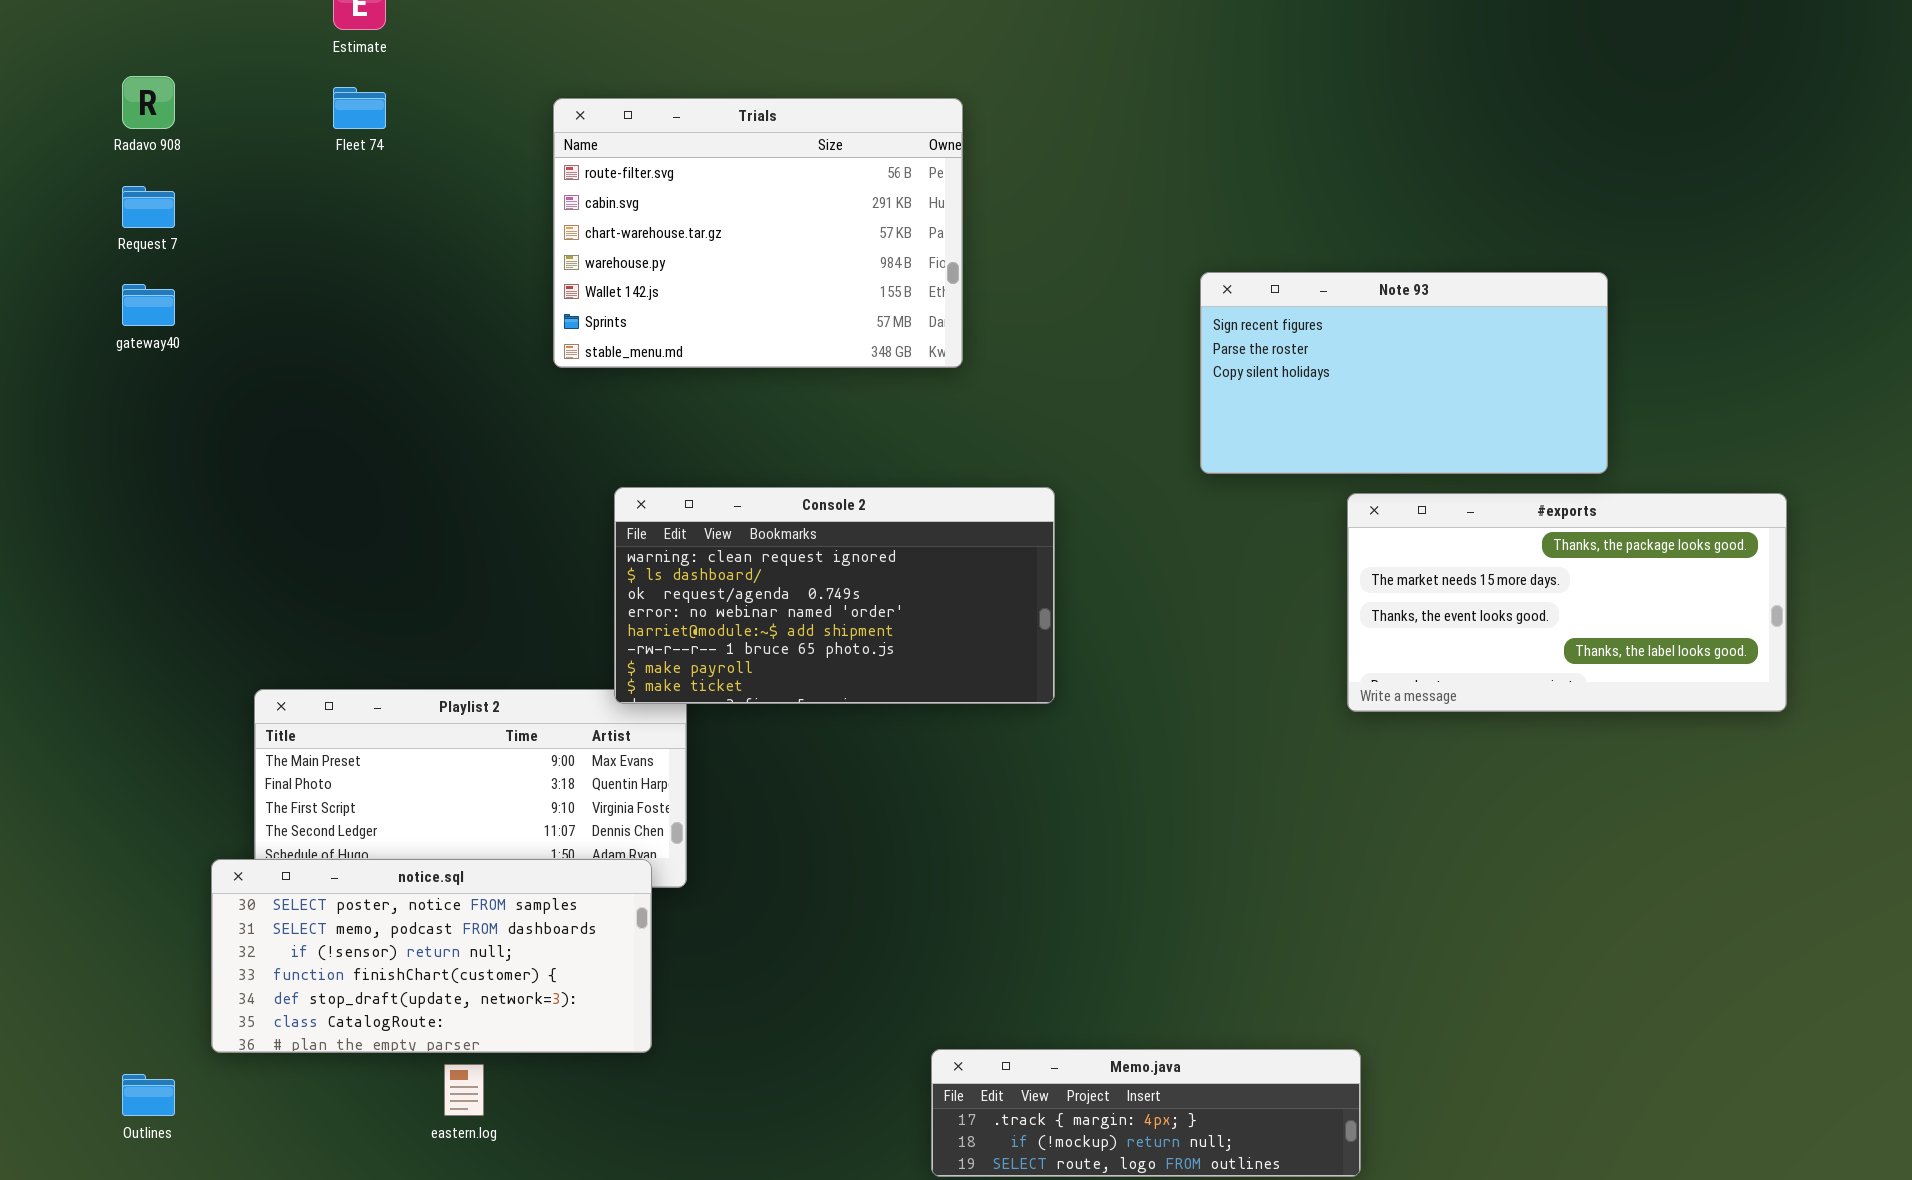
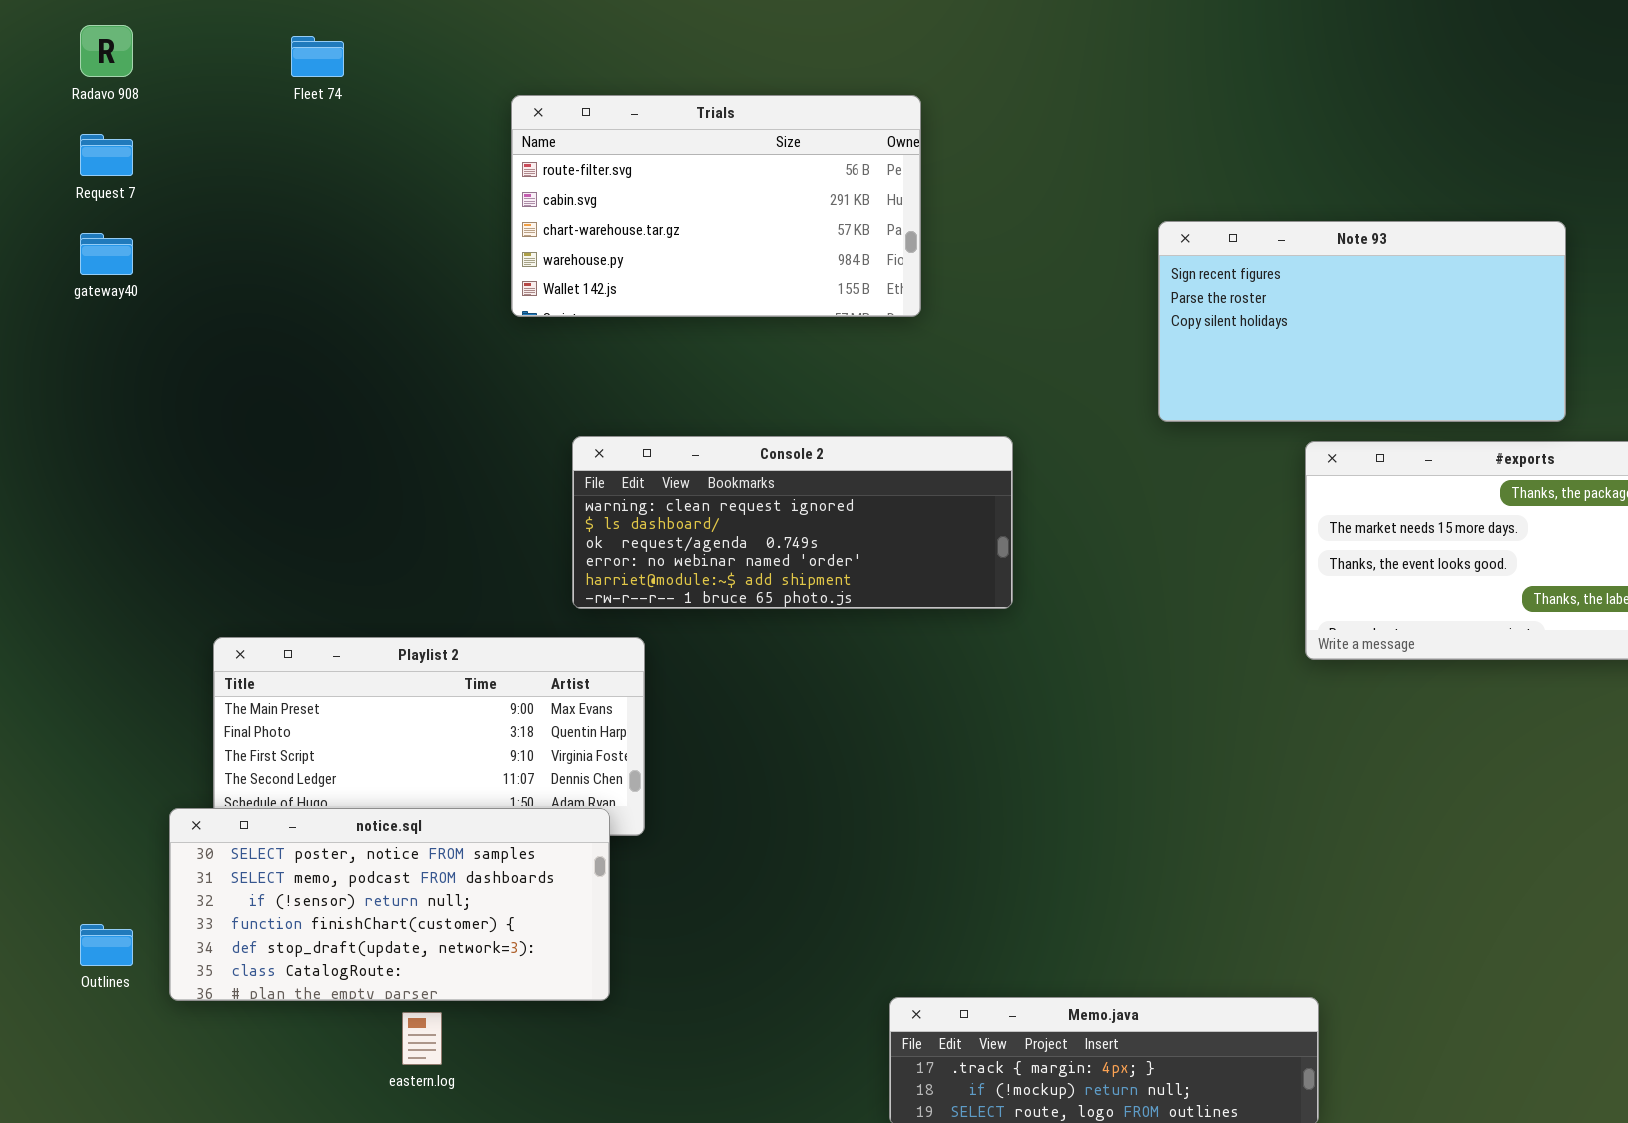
Trials: [553,98,963,368] -> [511,95,921,317], resized
Console 2: [614,487,1055,704] -> [572,436,1013,609], resized
Outlines: [122,1074,175,1116] -> [80,924,133,966], moved

